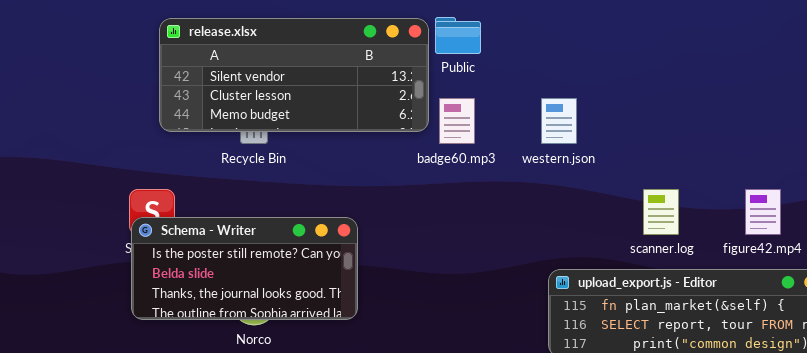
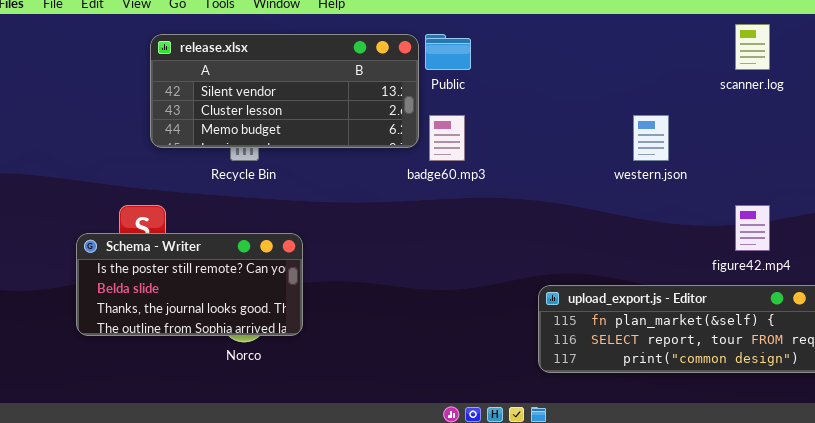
western.json: [541,98,577,144] -> [633,115,669,161], moved
scanner.log: [643,189,679,235] -> [735,24,770,70], moved
Schema - Writer: [131,217,358,320] -> [76,233,303,336], moved

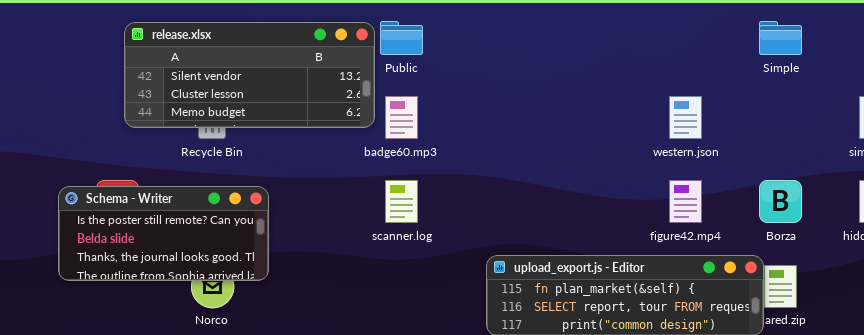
scanner.log: [735,24,770,70] -> [385,180,418,223], moved
western.json: [633,115,669,161] -> [669,96,702,139], moved
Schema - Writer: [76,233,303,336] -> [58,186,269,281], moved

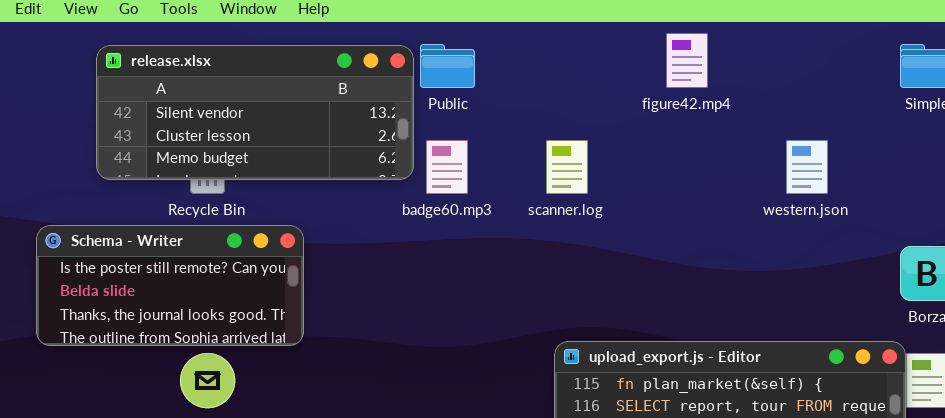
scanner.log: [385,180,418,223] -> [546,140,588,194], moved
figure42.mp4: [669,180,702,223] -> [666,33,708,88], moved
Schema - Writer: [58,186,269,281] -> [36,225,304,346], moved

